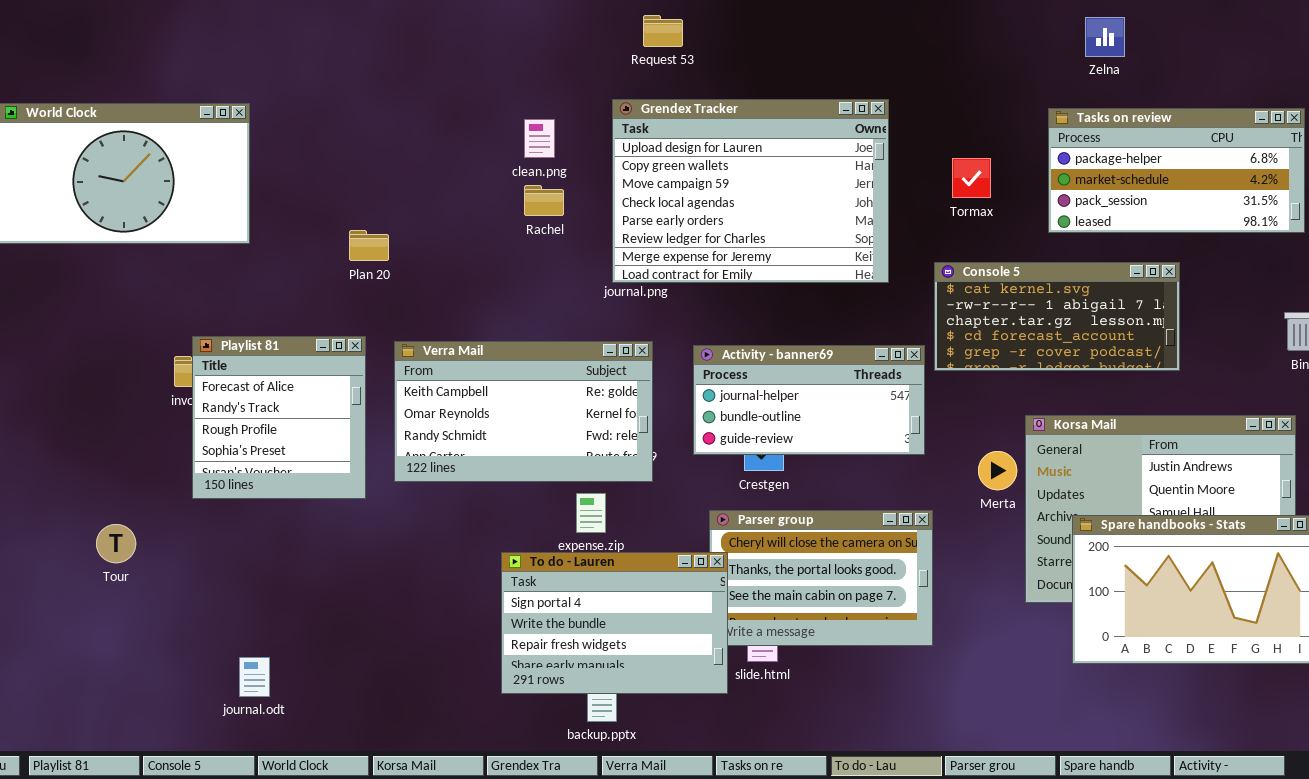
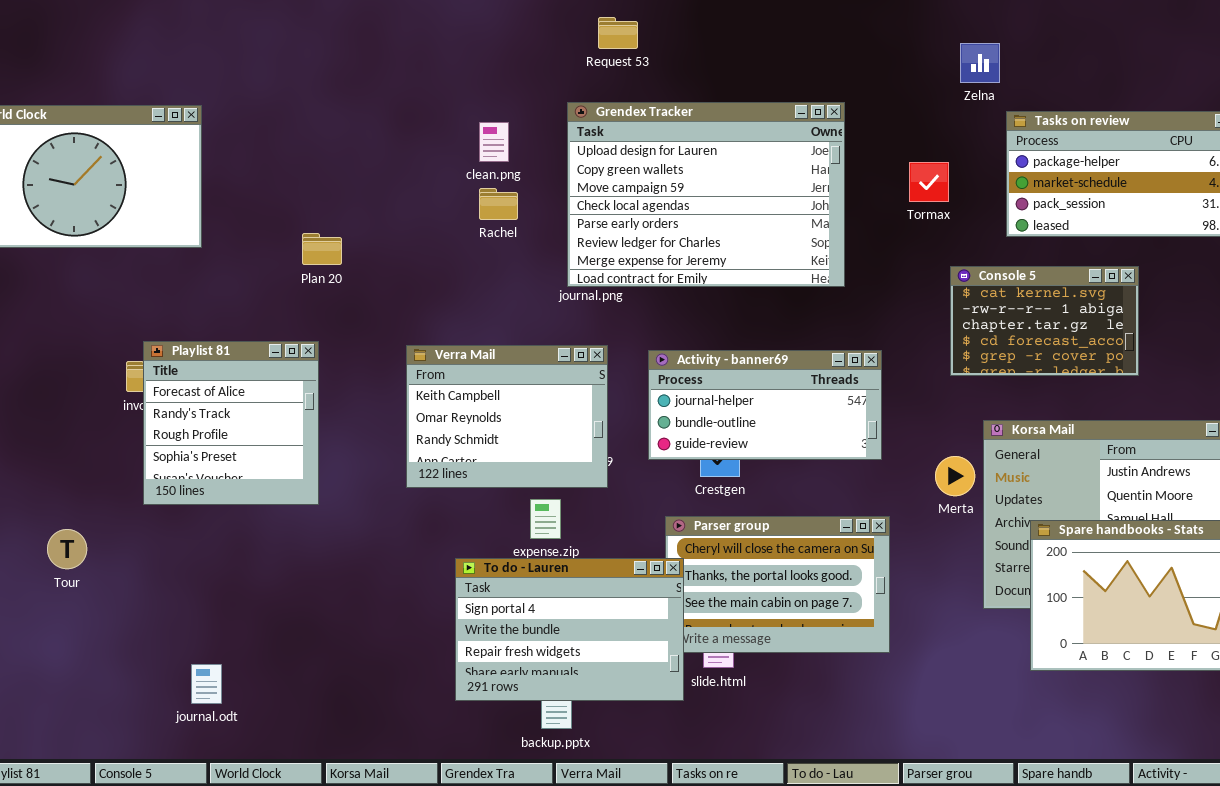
Zelna: [1085,17,1125,57] -> [960,43,1000,83], moved
Console 5: [934,262,1180,371] -> [950,266,1139,376], resized
Verra Mail: [394,341,653,482] -> [406,345,608,488], resized

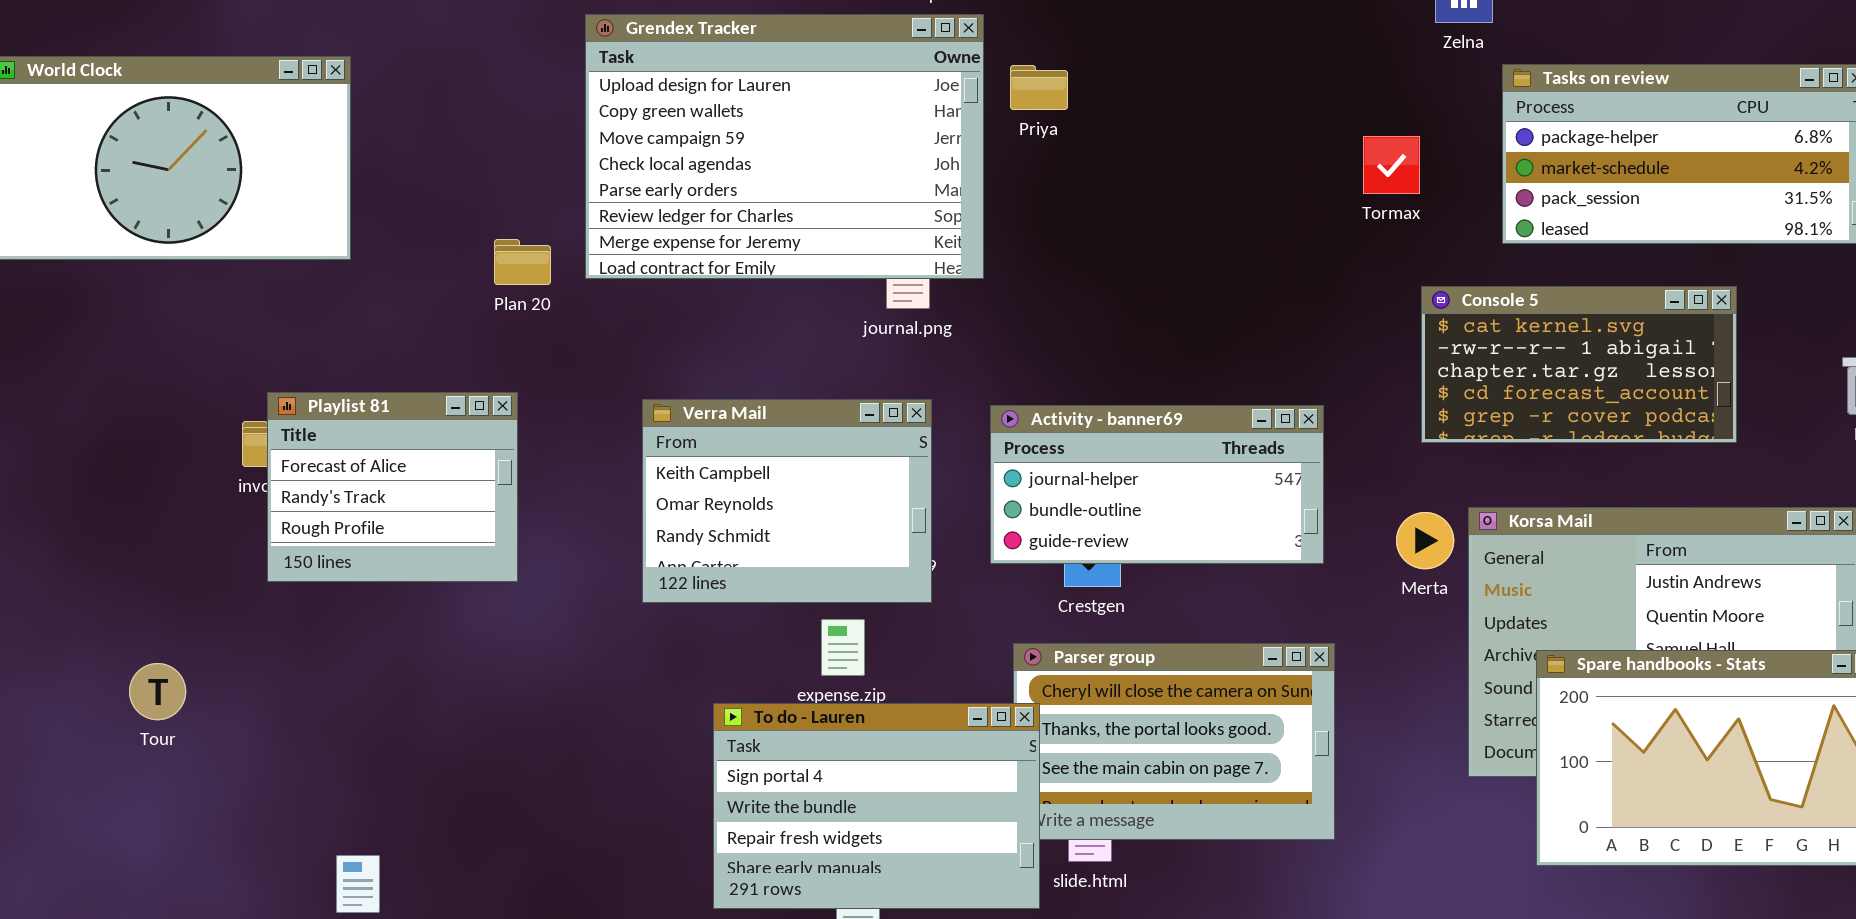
Grendex Tracker: [567,102,845,287] -> [585,14,984,279], moved
Console 5: [950,266,1139,376] -> [1421,286,1737,443], resized
Playlist 81: [143,341,319,505] -> [267,392,518,582], resized
Merta: [935,456,975,496] -> [1396,512,1454,569], moved

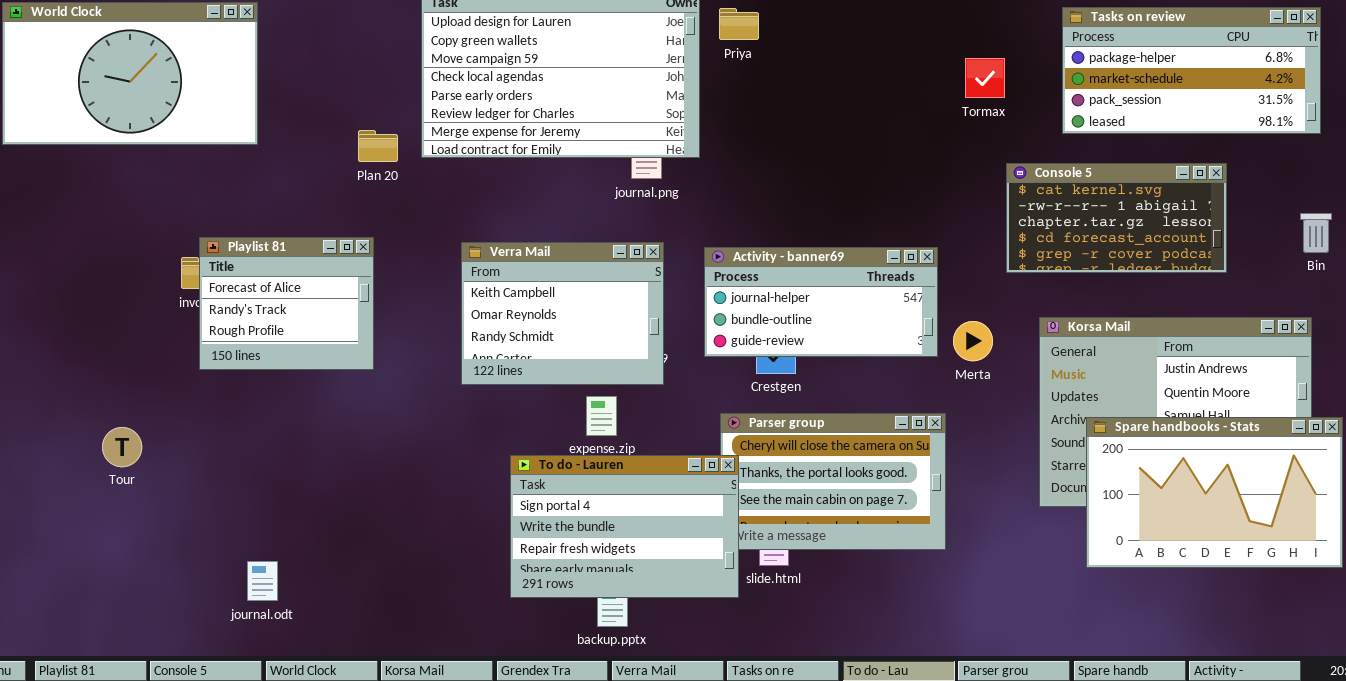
Merta: [1396,512,1454,569] -> [953,321,993,361], moved

